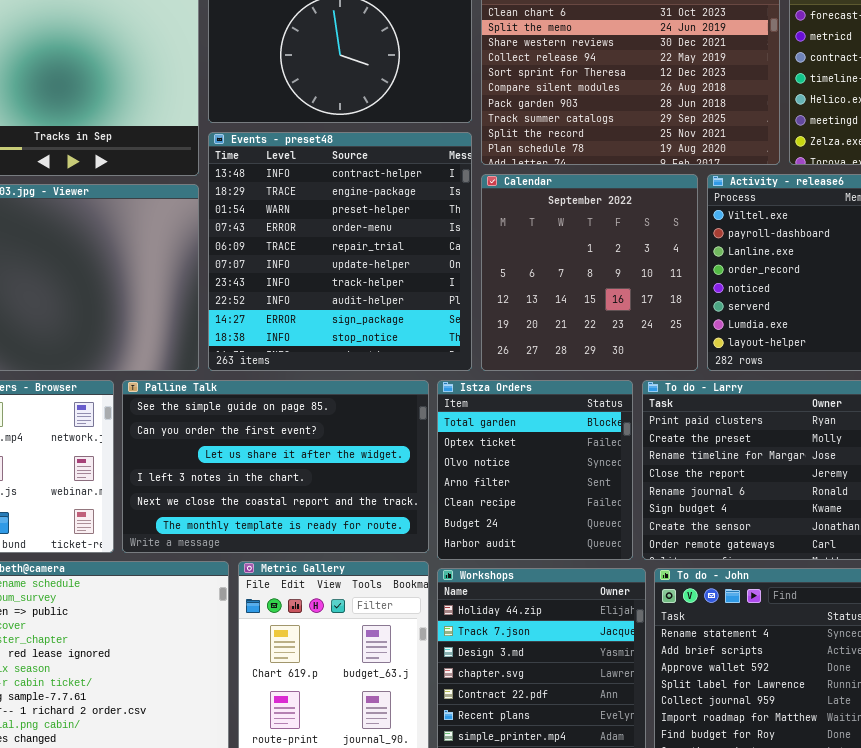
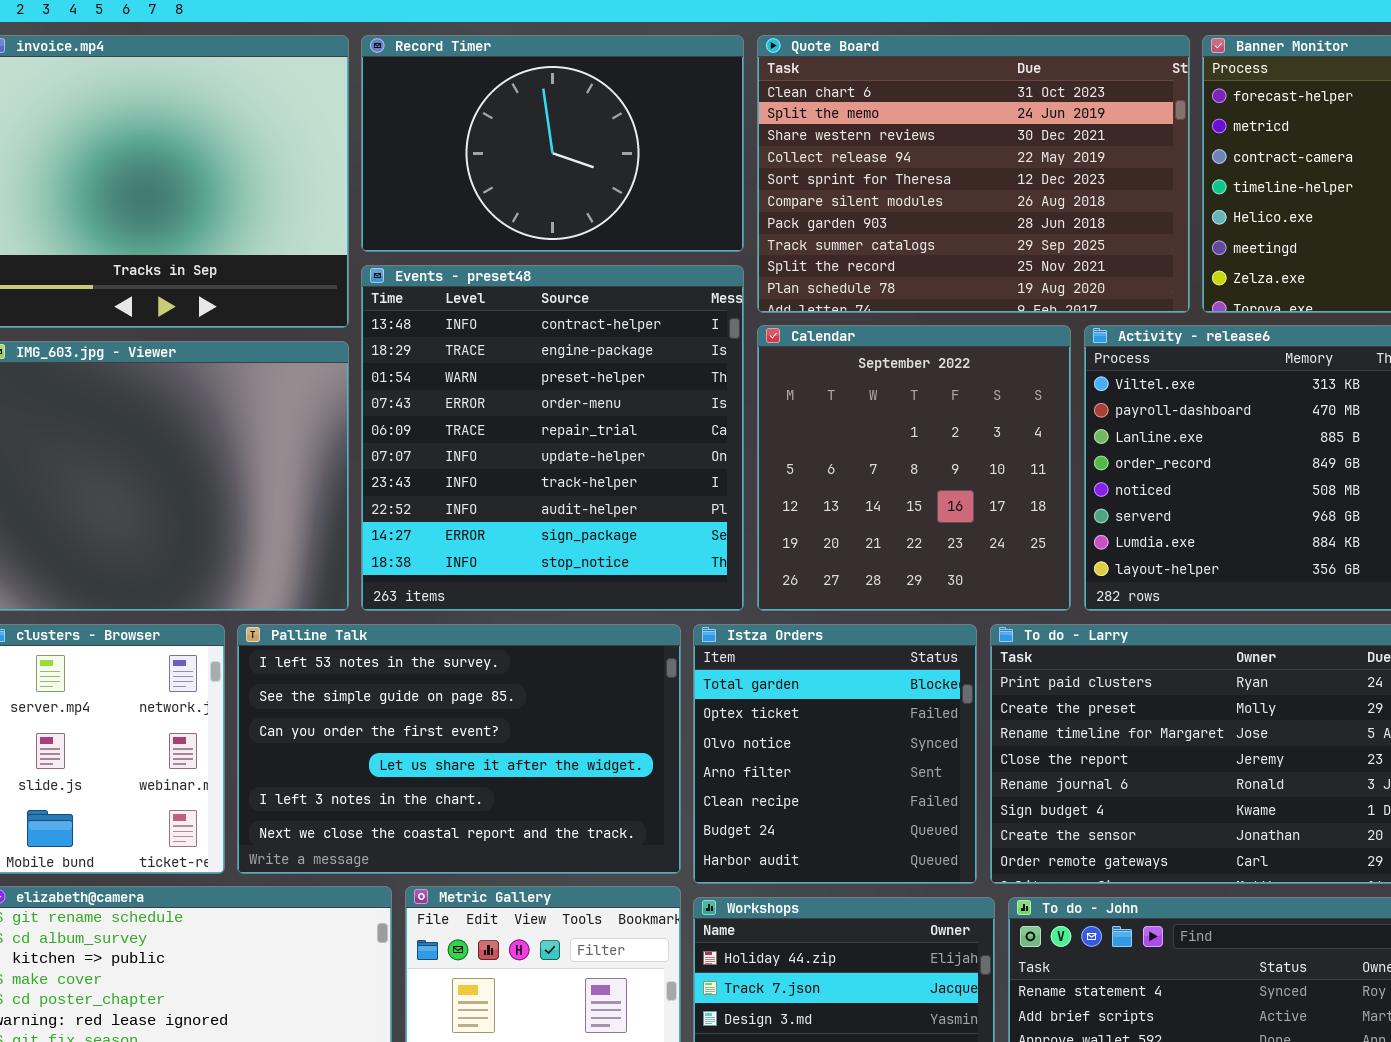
Palline Talk: [122,380,429,553] -> [237,624,681,874], scrolled up 1 row

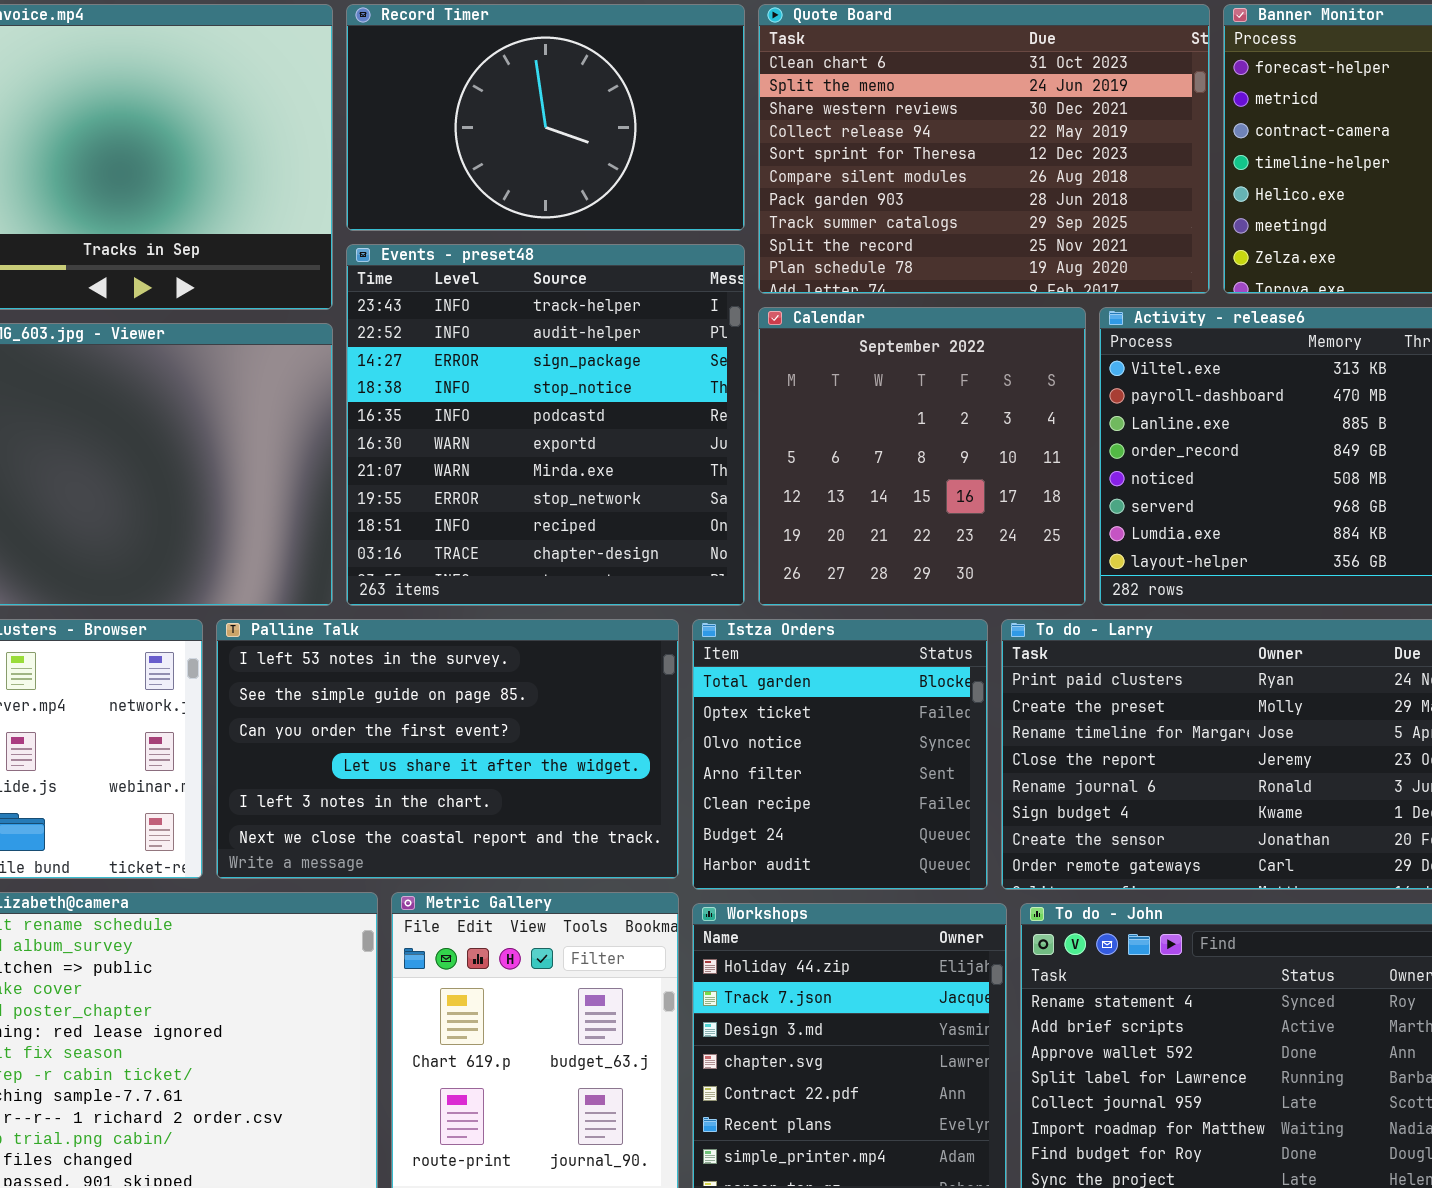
Events - preset48: [361,265,744,611] -> [346,244,745,606], scrolled down 6 rows

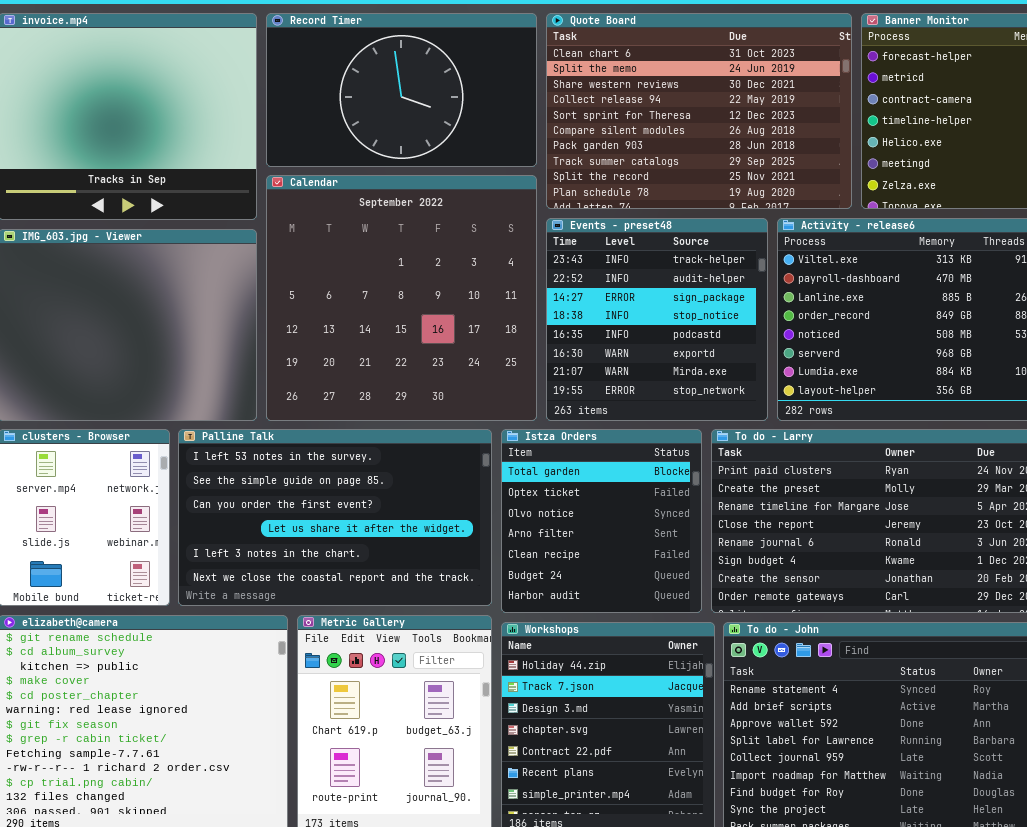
Events - preset48: [346,244,745,606] -> [546,218,768,421], moved, resized
Calendar: [758,307,1086,606] -> [266,175,537,421], moved, resized

